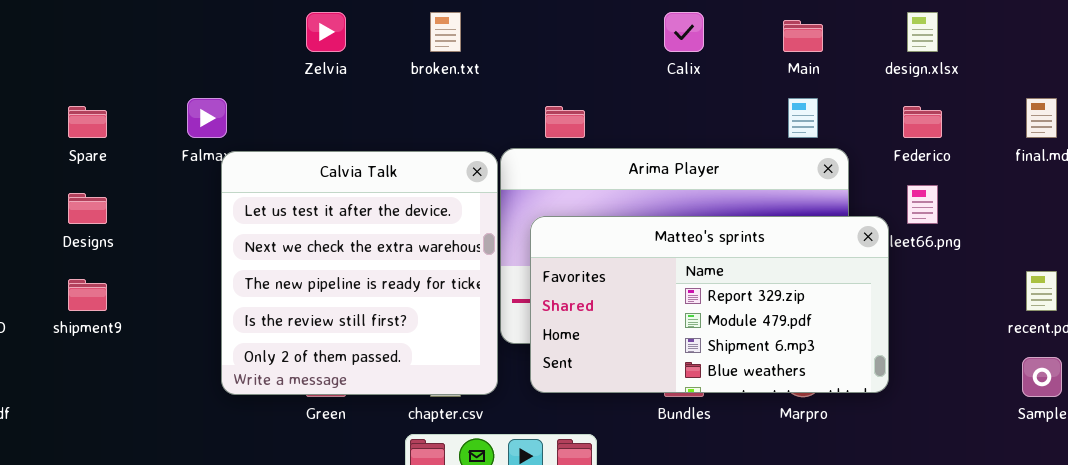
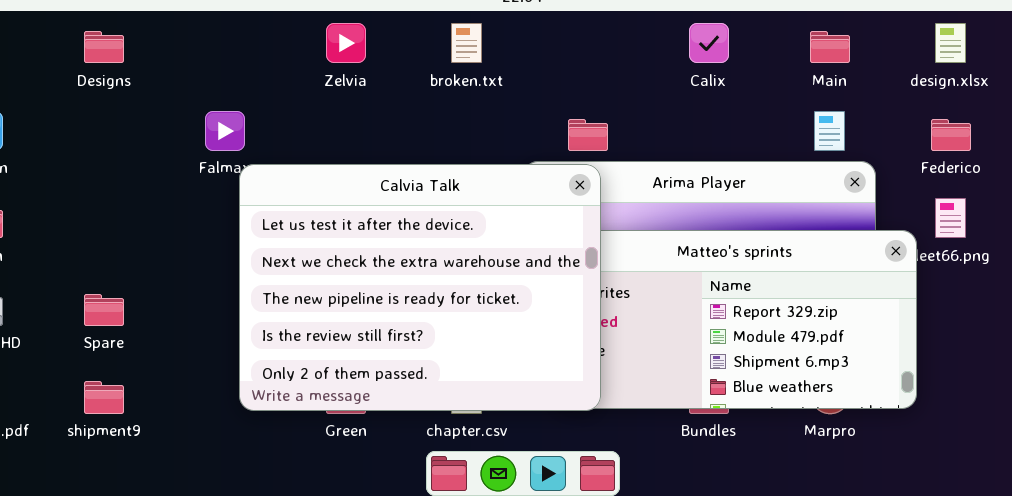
Spare: [68,106,107,138] -> [84,294,124,326], moved
Calvia Talk: [221,151,498,395] -> [239,164,601,411], resized
Designs: [68,193,107,224] -> [84,31,124,63], moved
shipment9: [68,279,107,311] -> [84,381,124,414], moved

